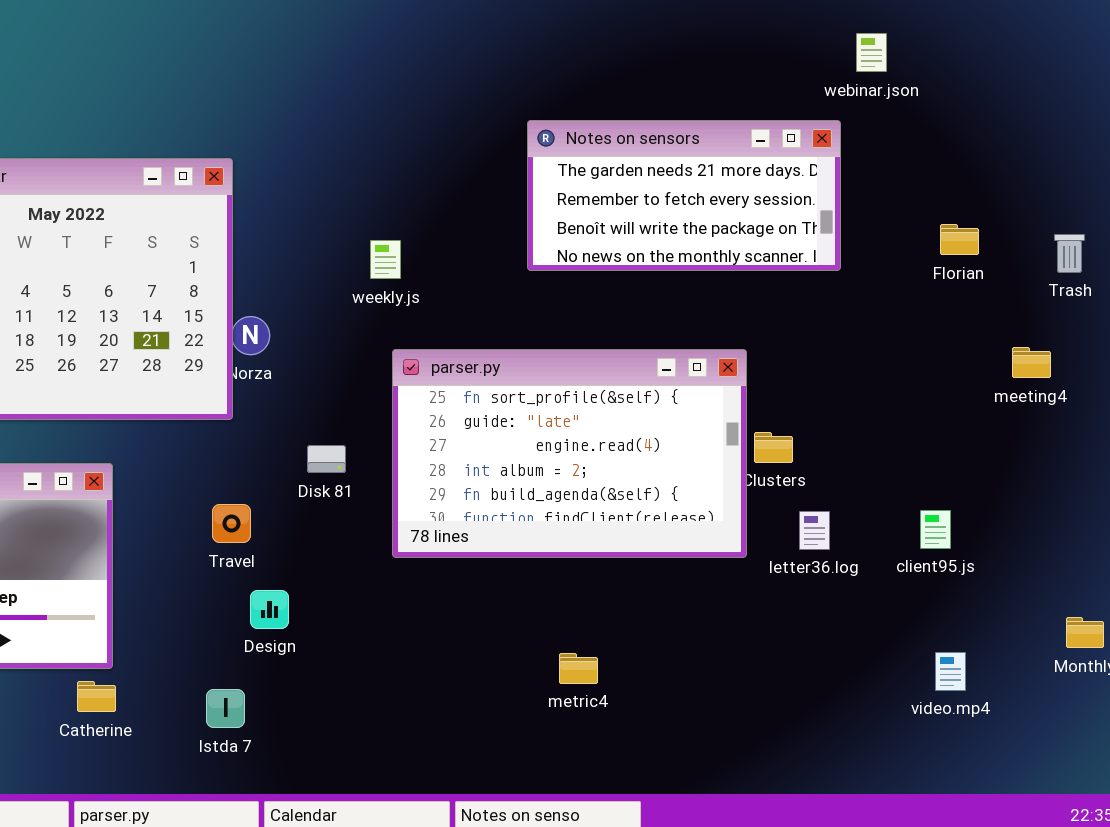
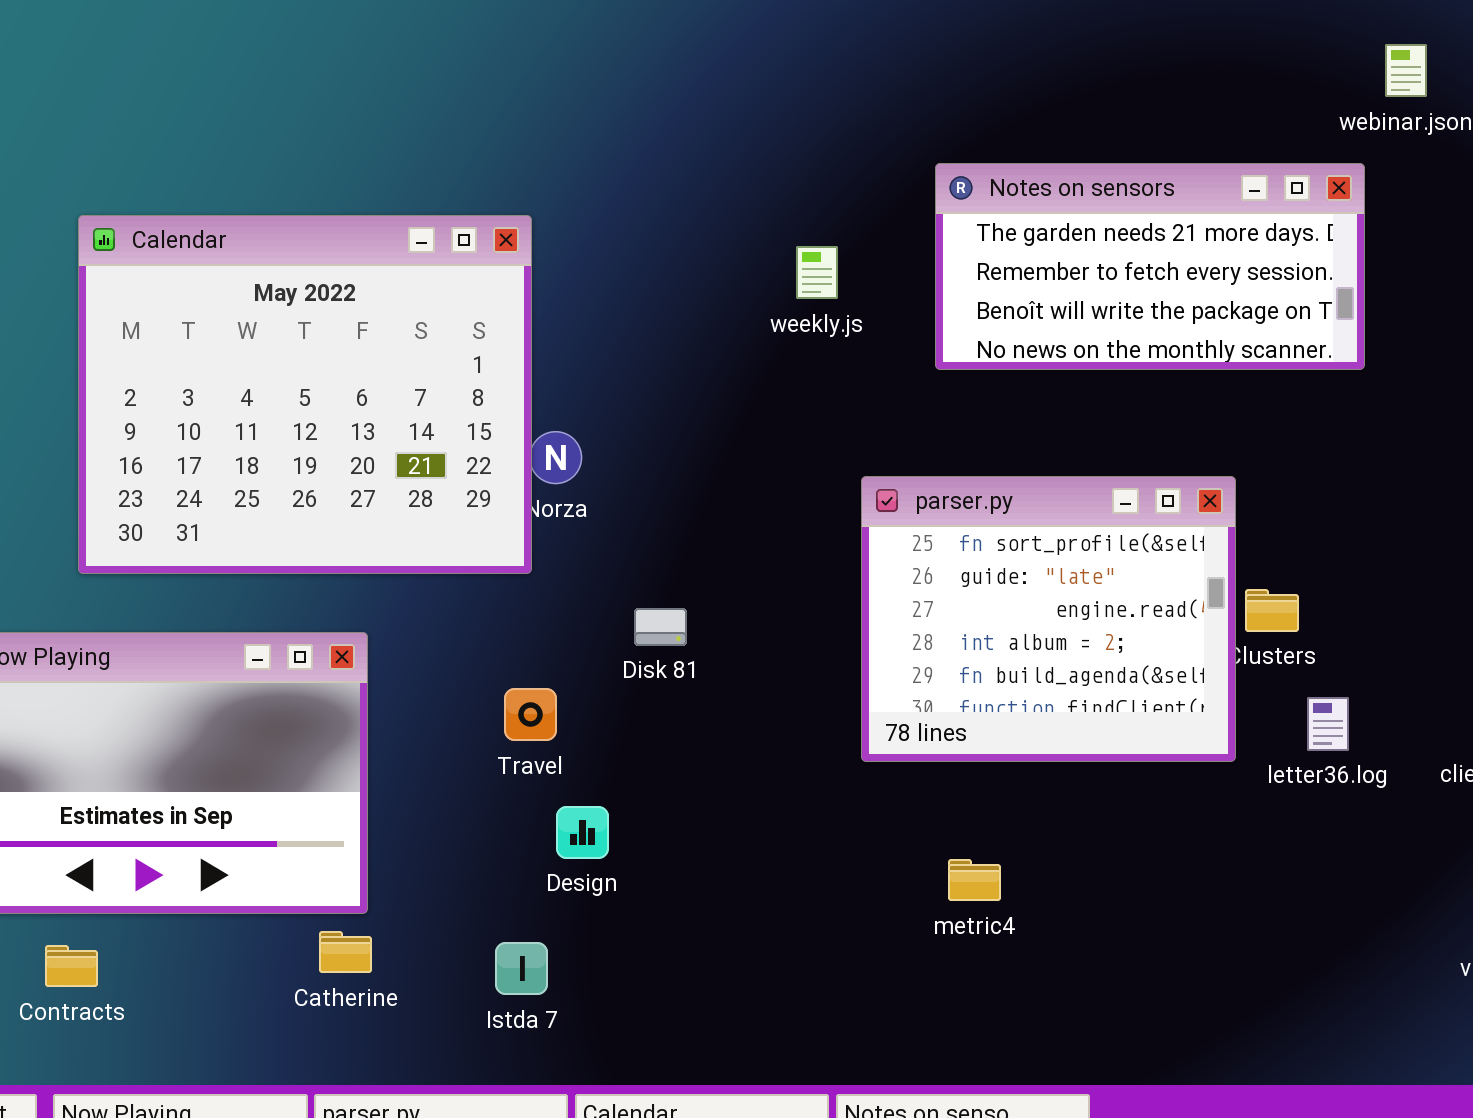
weekly.js: [370,240,401,279] -> [796,246,838,299], moved
parser.py: [392,349,747,558] -> [861,476,1236,762], resized
metric4: [559,653,598,684] -> [948,859,1001,901], moved

